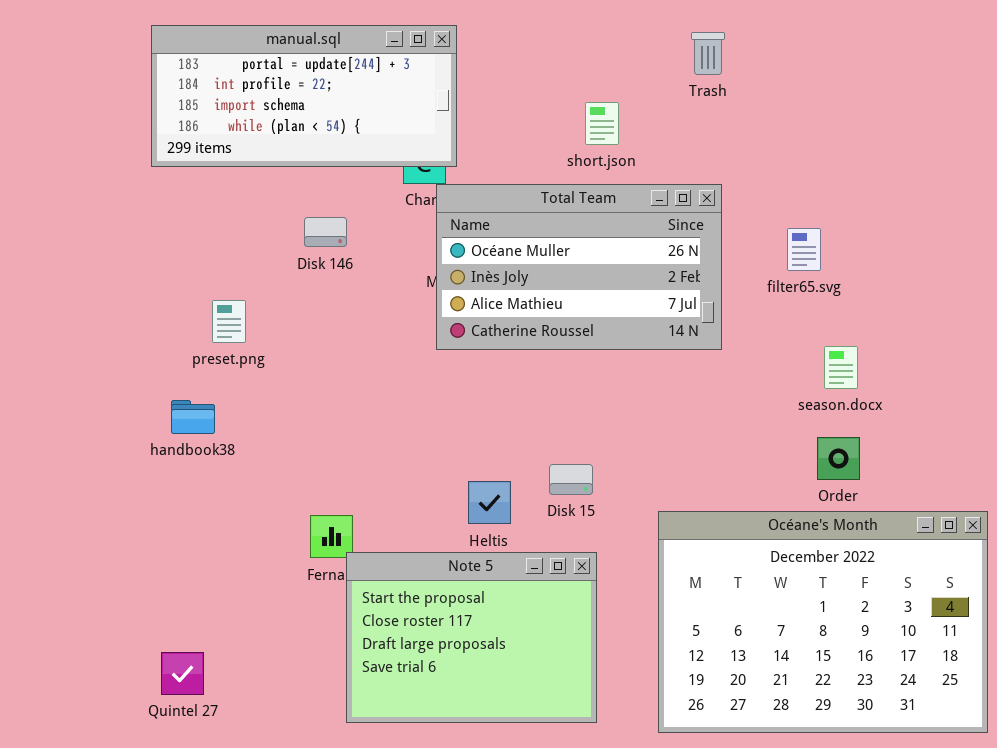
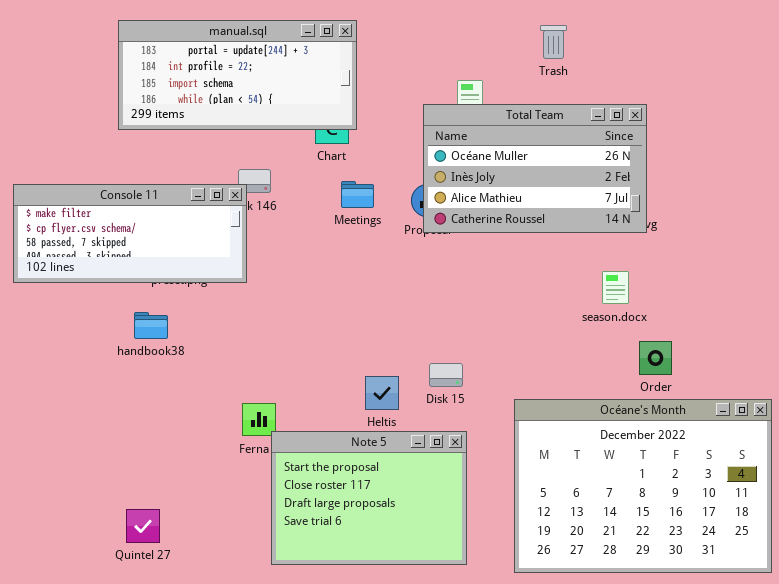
Total Team: [436,184,722,350] -> [423,104,647,233], moved
Console 11: none -> [13,184,247,283], opened
season.docx: [824,346,858,389] -> [602,271,629,304], moved

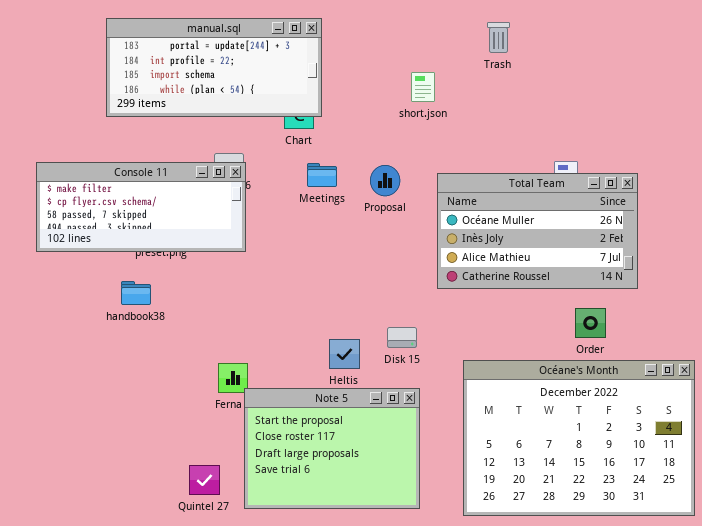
Total Team: [423,104,647,233] -> [437,173,638,289], moved
Console 11: [13,184,247,283] -> [36,162,246,252], moved
Quintel 27: [126,509,160,543] -> [189,465,220,495], moved

